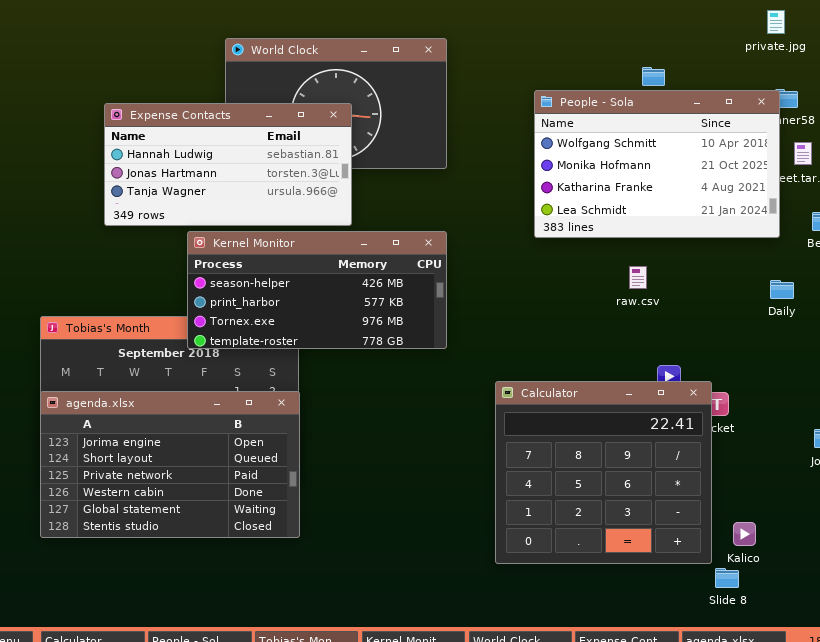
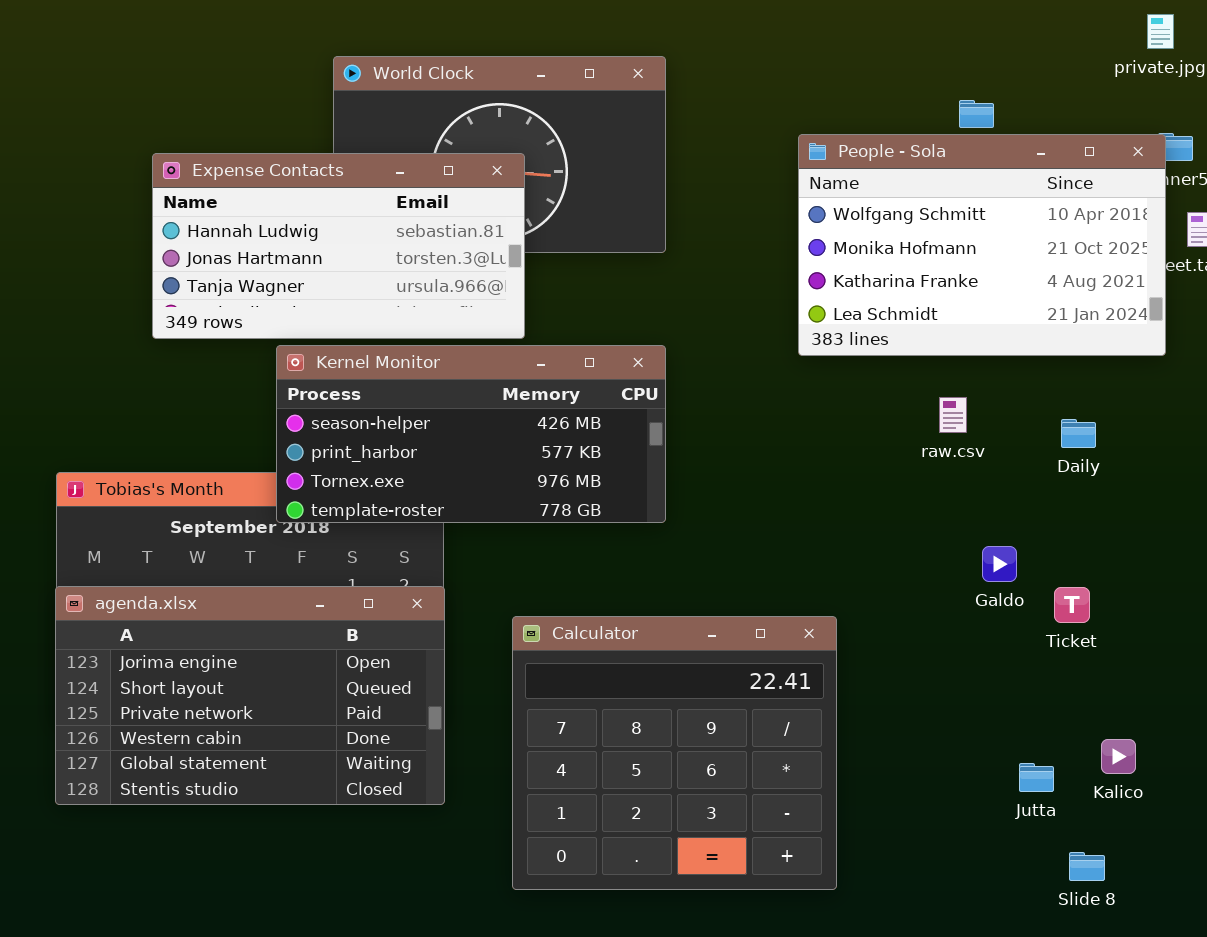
Daily: [770,280,794,299] -> [1061,419,1096,448], moved
Calculator: [495,381,712,564] -> [512,616,837,890], moved
Kalico: [733,522,756,546] -> [1101,739,1136,774], moved

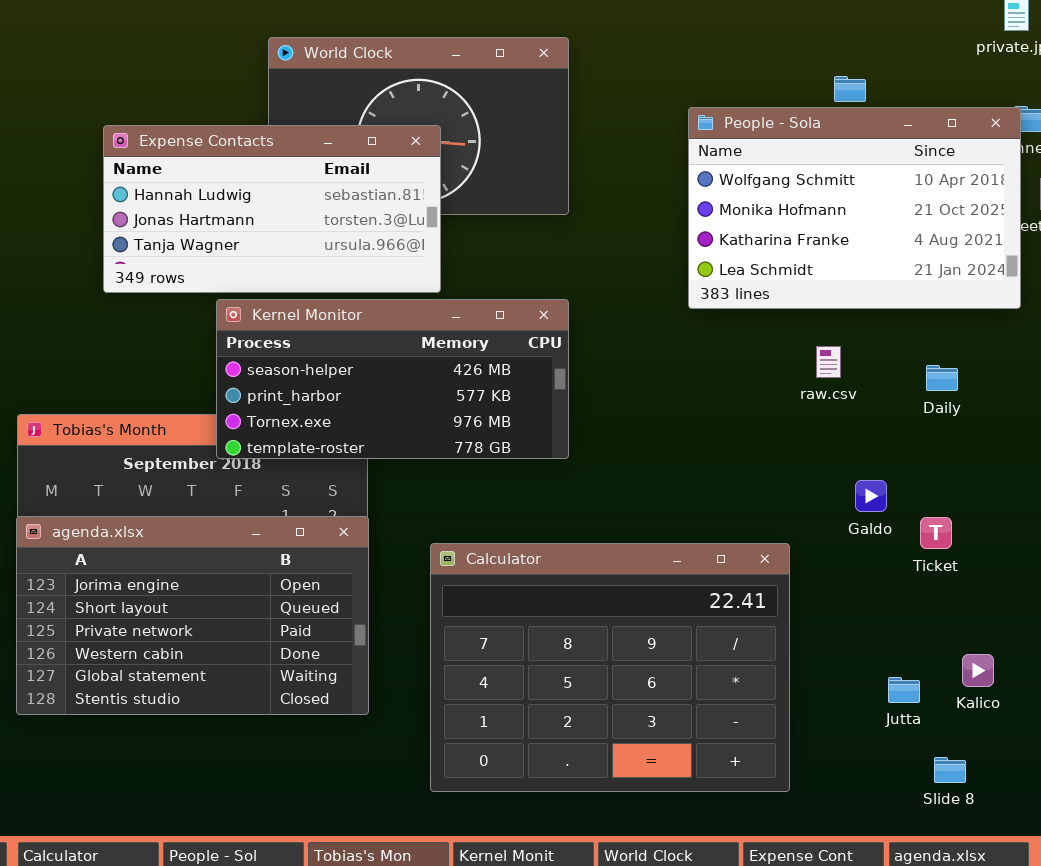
Calculator: [512,616,837,890] -> [430,543,790,792], resized

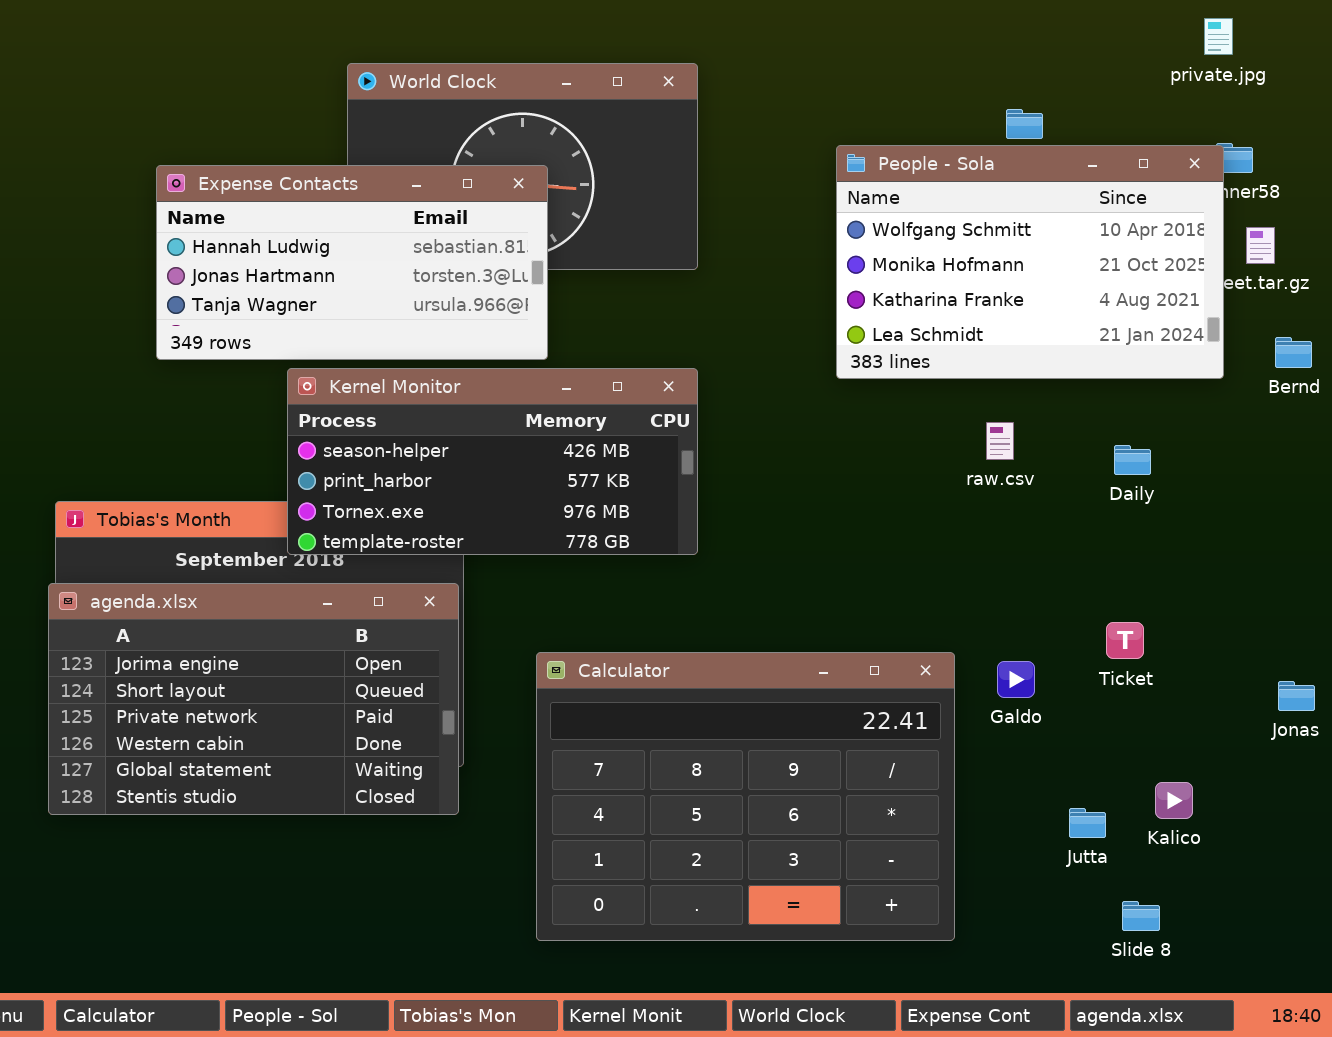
Galdo: [855,480,887,512] -> [997,661,1035,698], moved
agenda.xlsx: [16,516,369,715] -> [48,583,459,815], moved

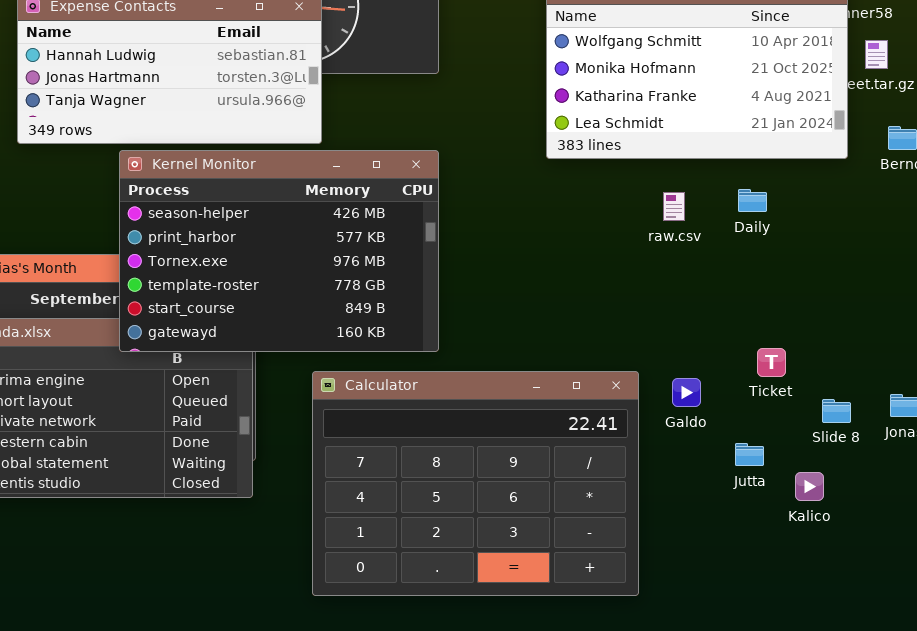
Kernel Monitor: [287,368,698,555] -> [119,150,439,352], resized
Daily: [1114,445,1151,475] -> [738,189,767,212], moved
Jutta: [1069,808,1106,838] -> [735,443,764,466], moved
Slide 8: [1122,901,1160,931] -> [822,399,851,423], moved

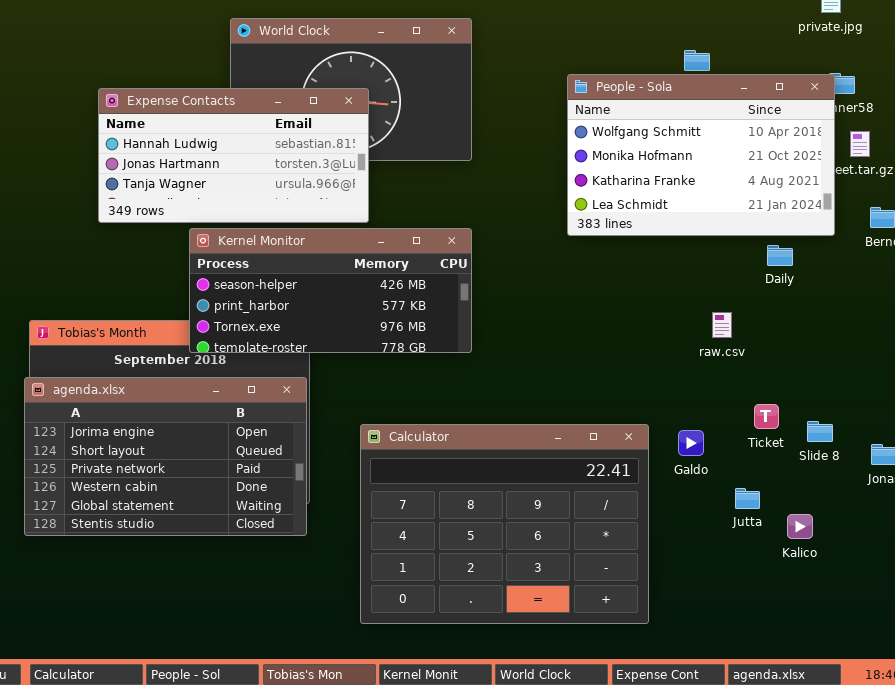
Kernel Monitor: [119,150,439,352] -> [189,228,472,353], resized
Daily: [738,189,767,212] -> [767,245,793,266], moved
raw.csv: [663,192,685,221] -> [712,312,732,338], moved
Slide 8: [822,399,851,423] -> [807,421,833,442], moved

